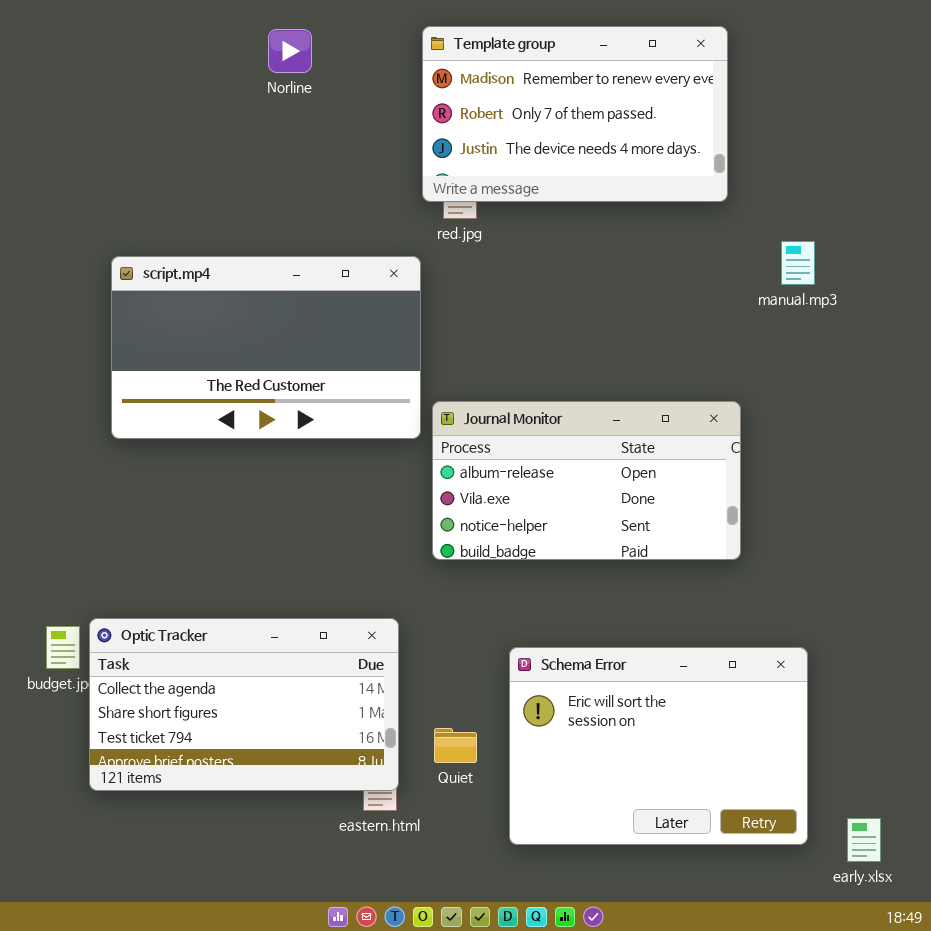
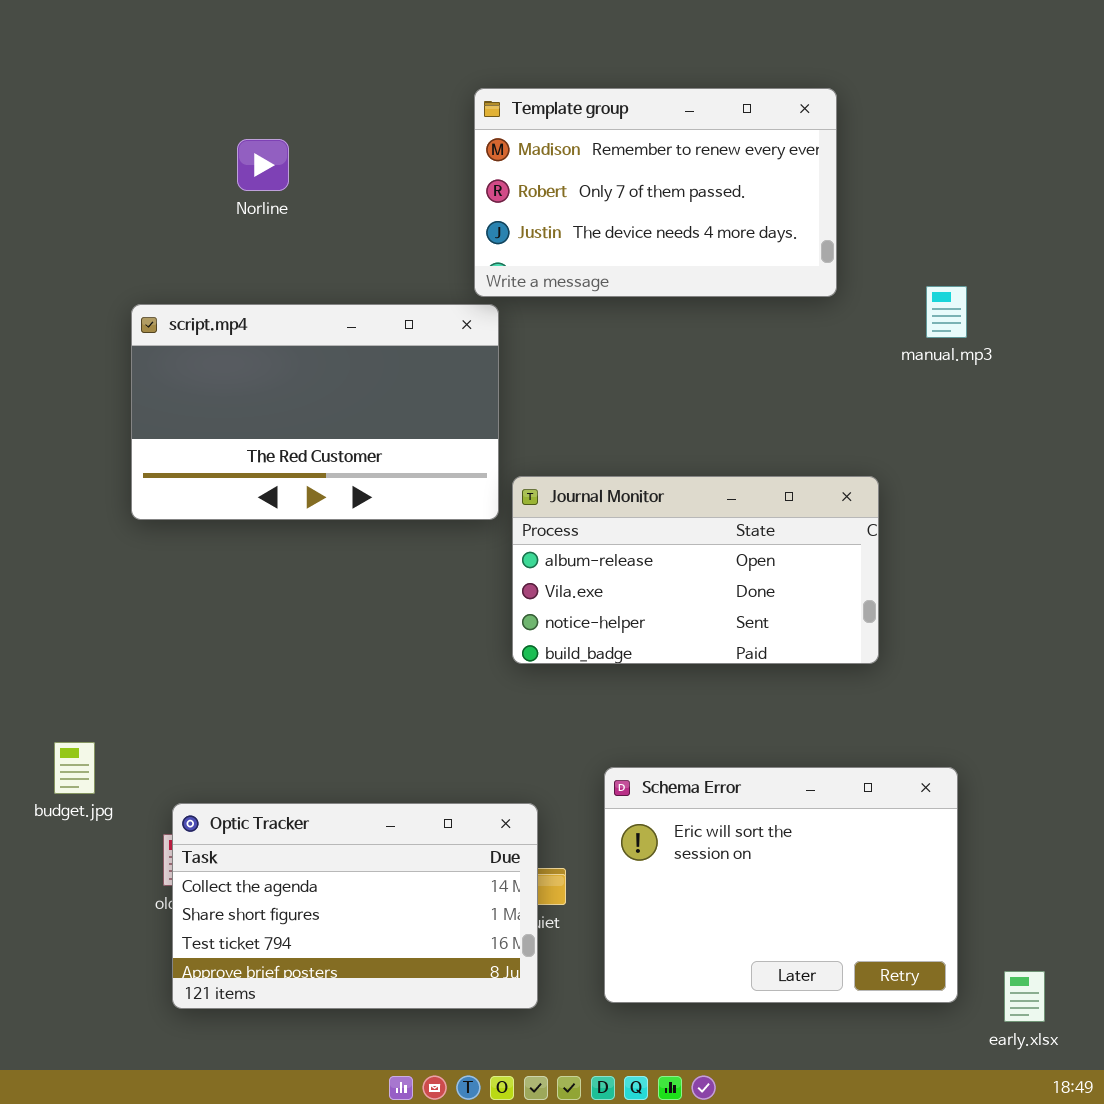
Template group: [422,26,728,202] -> [474,88,837,297], moved
Norline: [268,29,312,73] -> [237,139,289,191], moved
Optic Tracker: [89,618,399,791] -> [172,803,538,1009], moved

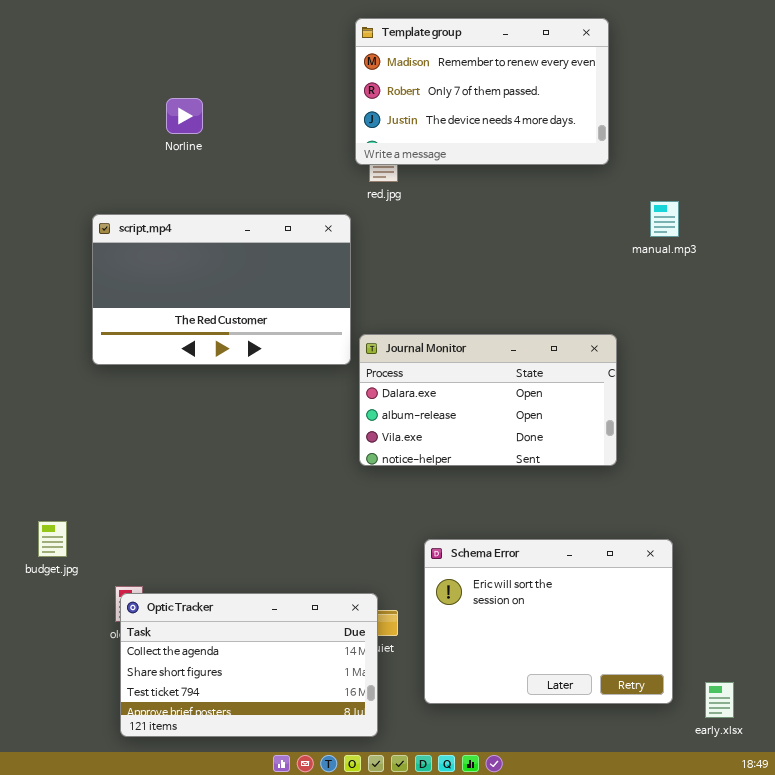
Template group: [474,88,837,297] -> [355,18,609,165], moved
Journal Monitor: [512,476,879,664] -> [359,334,617,466], scrolled up 1 row
Optic Tracker: [172,803,538,1009] -> [120,593,378,737], moved

